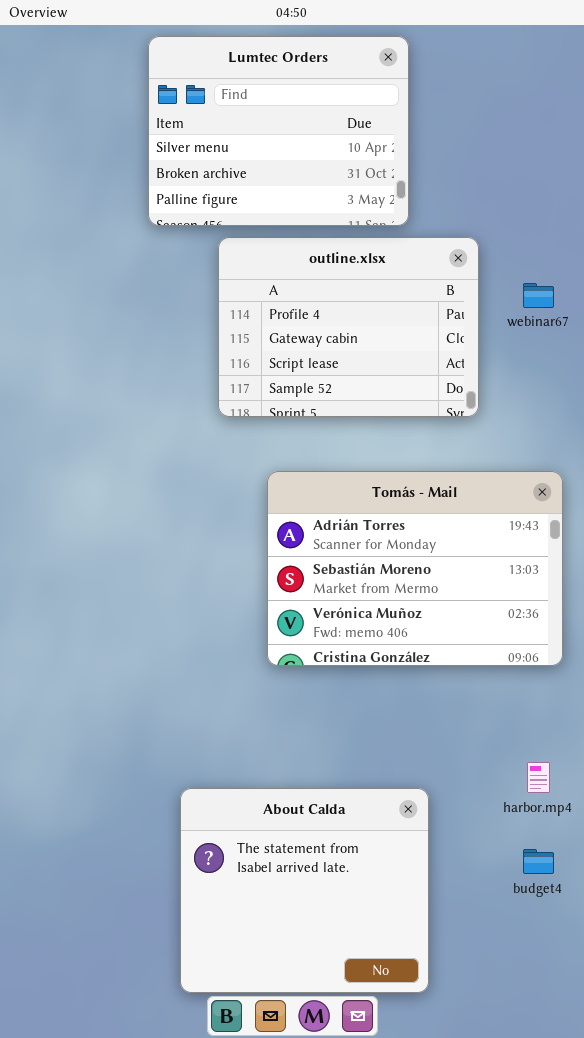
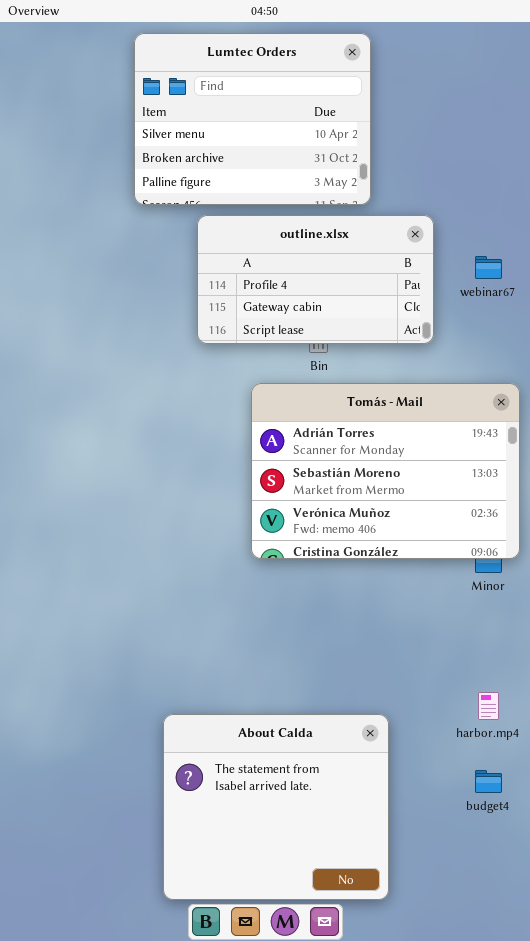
outline.xlsx: [218,237,479,417] -> [197,215,434,344], resized
Tomás - Mail: [267,471,563,666] -> [251,383,520,559], moved

